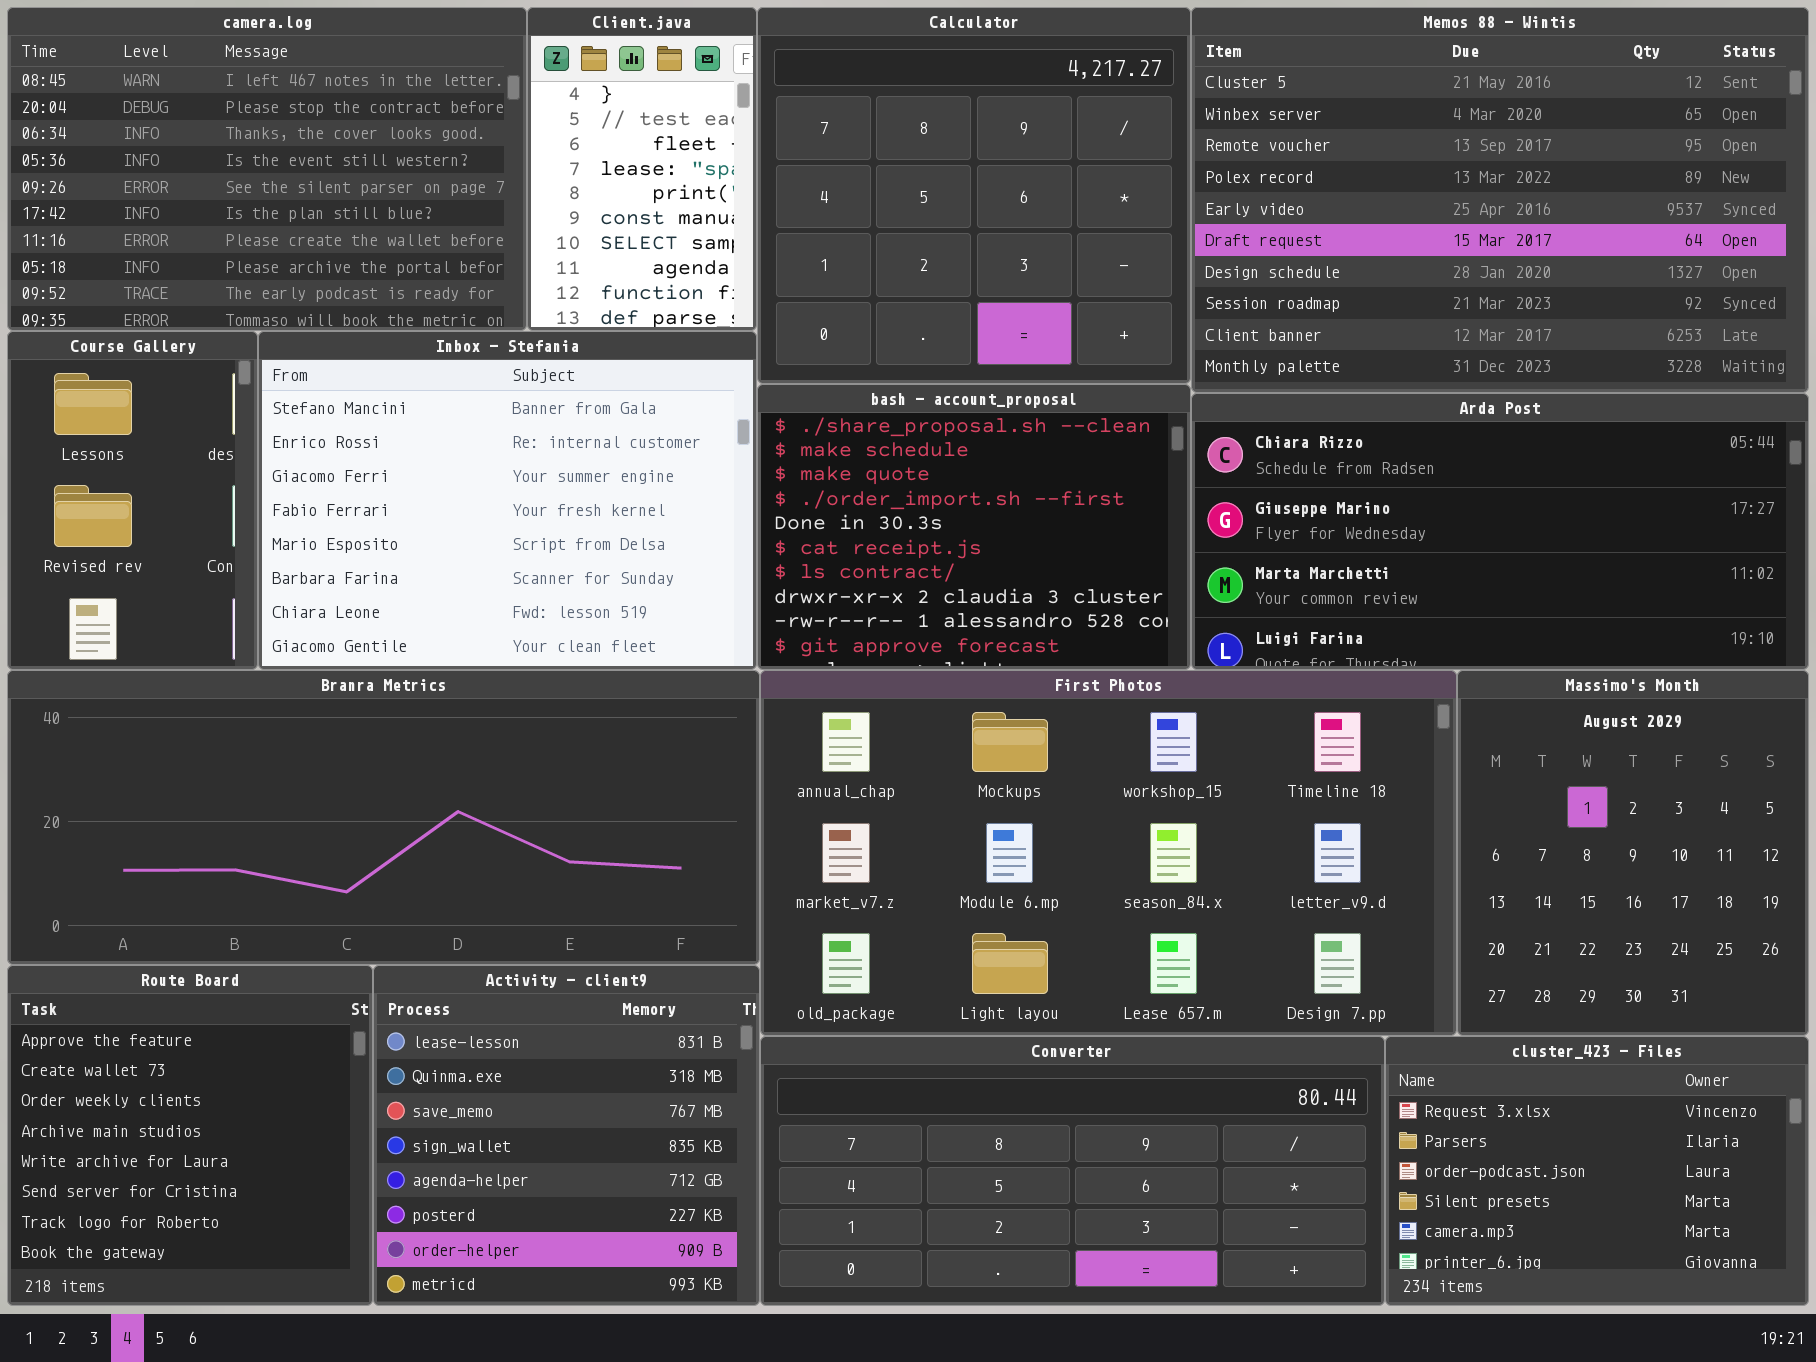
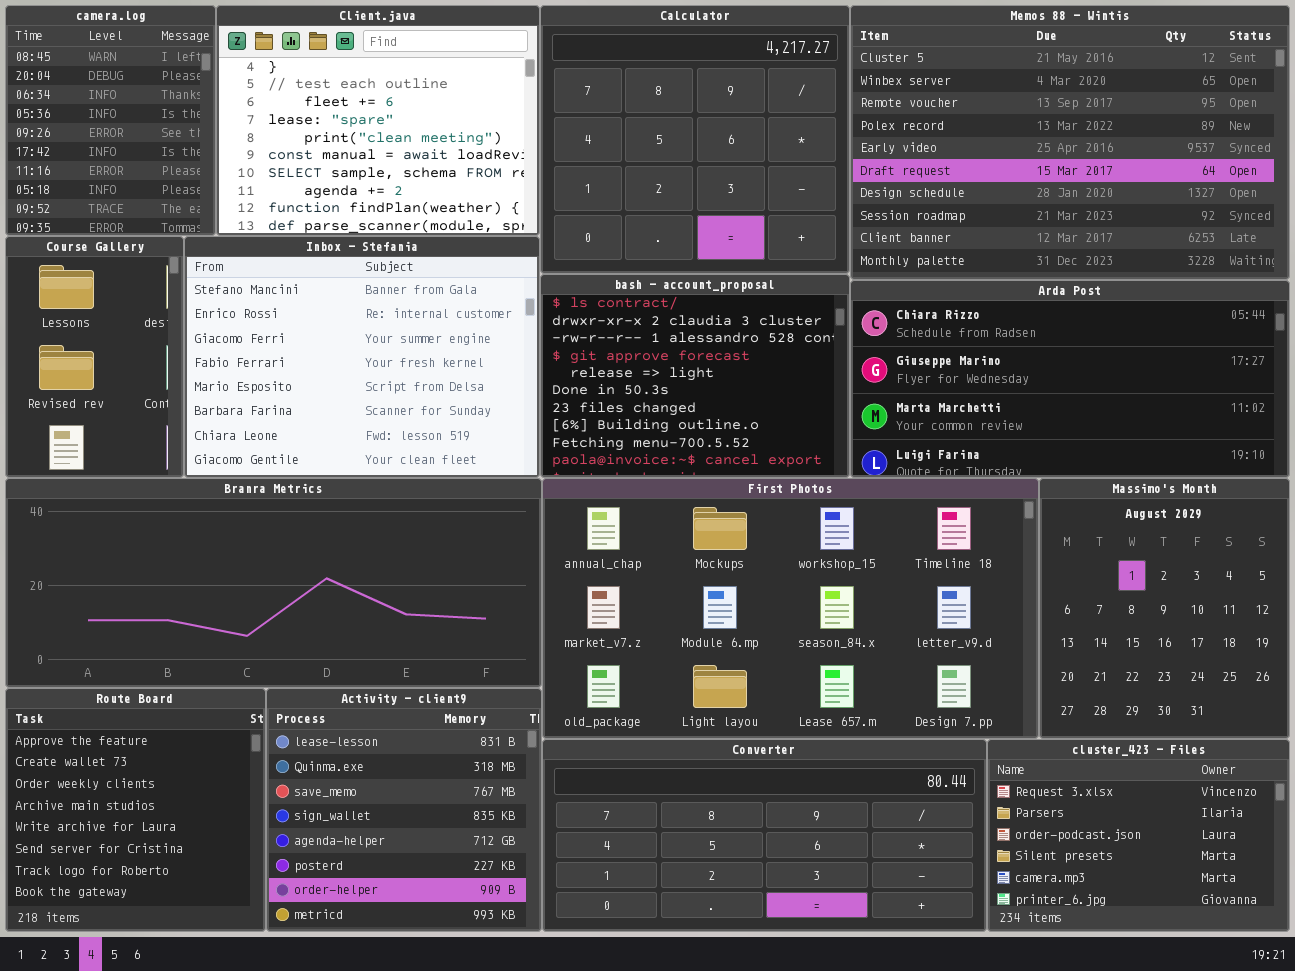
camera.log: [7,7,527,331] -> [5,5,216,236], resized
Client.java: [527,7,757,331] -> [216,5,540,236], resized
bash - account_proposal: [757,384,1191,670] -> [540,274,850,478], scrolled down 6 rows

